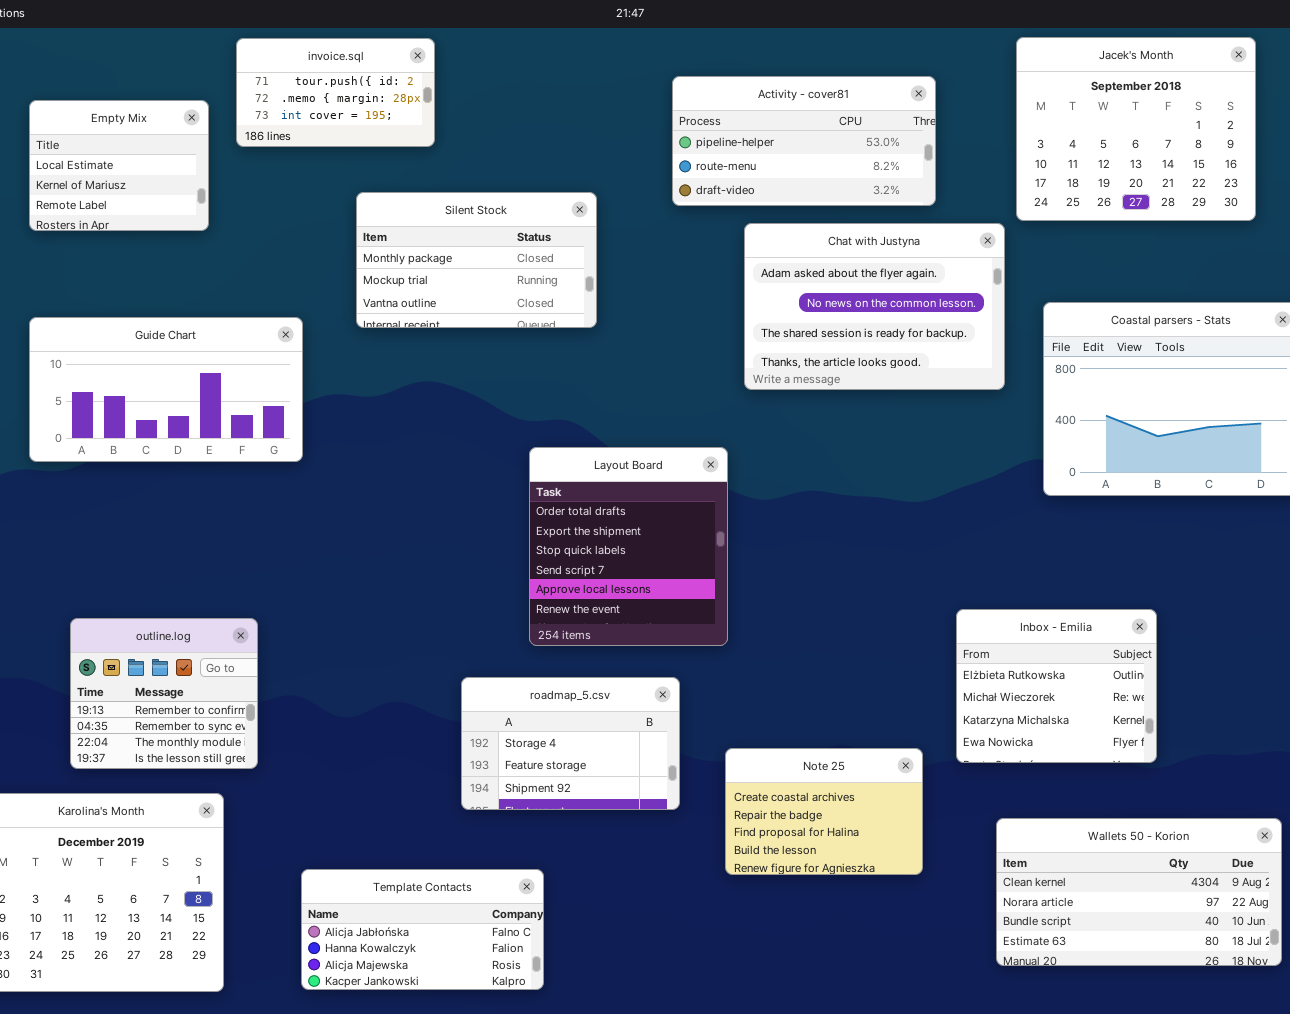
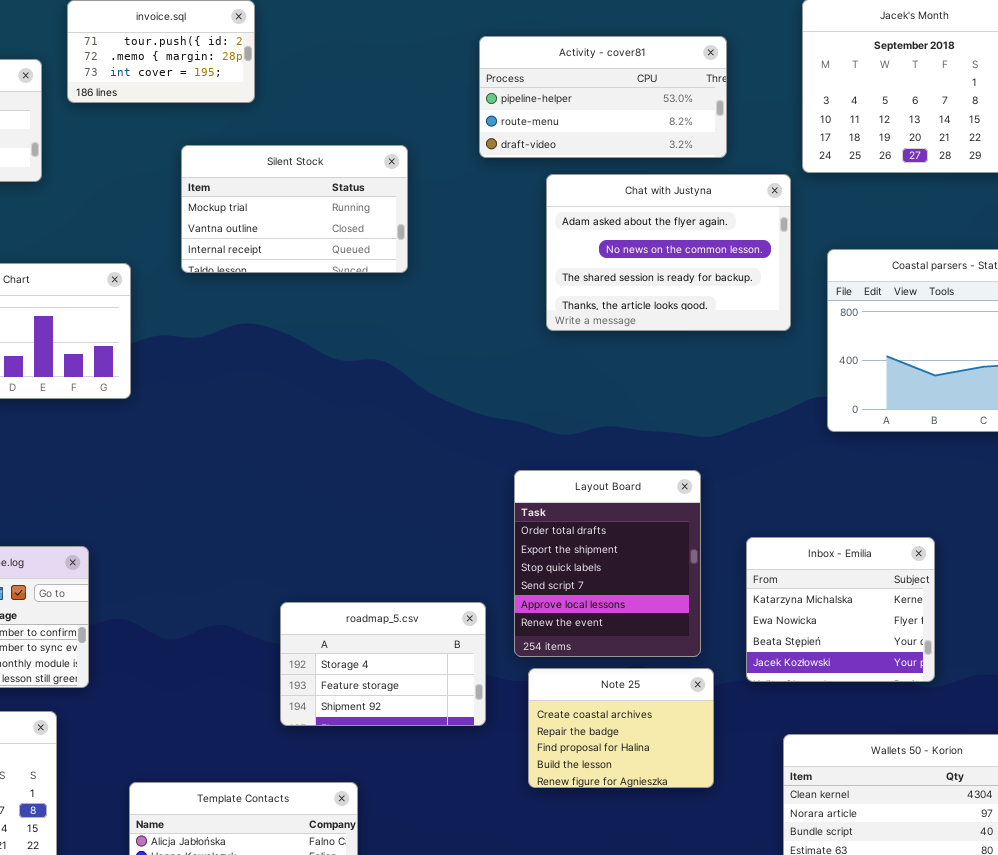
Silent Stock: [356,192,597,328] -> [181,145,408,273], scrolled down 1 row
Layout Board: [529,447,728,646] -> [514,470,701,657], moved
Inbox - Emilia: [956,609,1157,763] -> [746,537,935,682], scrolled down 2 rows

